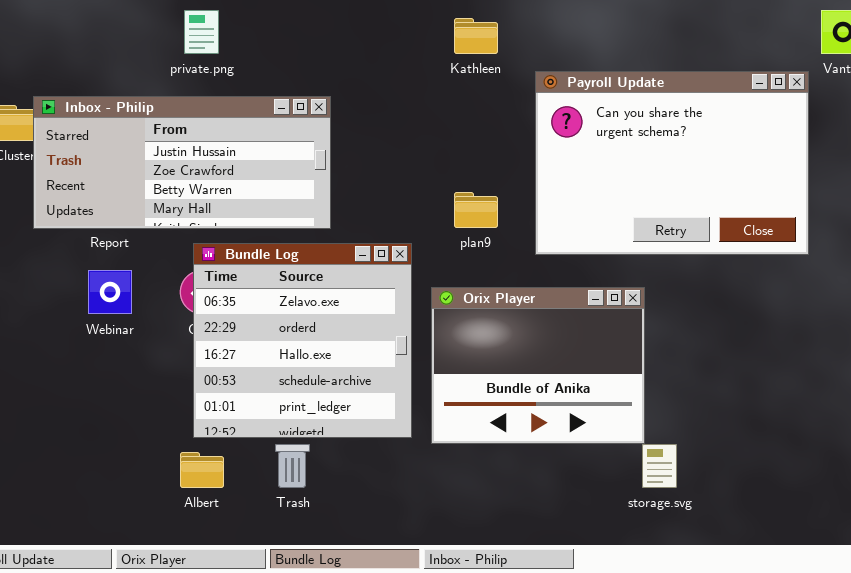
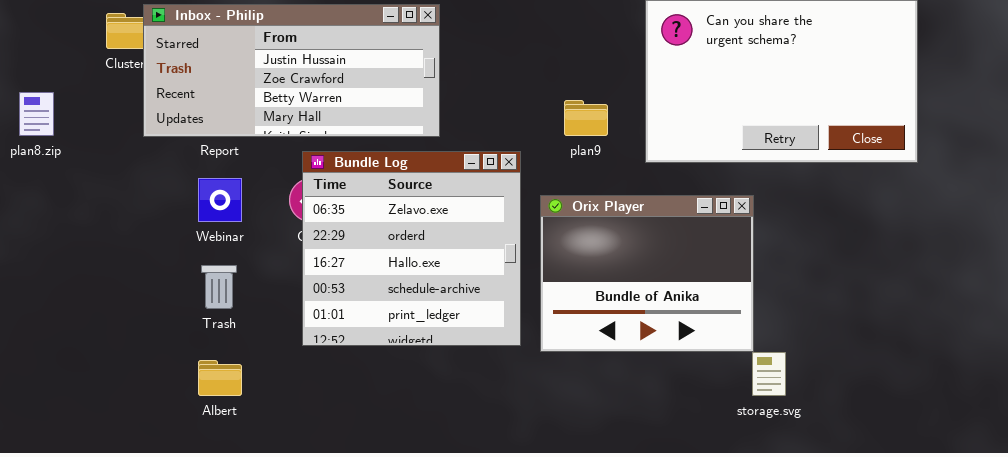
Trash: [275,444,310,488] -> [201,265,237,309], moved
Albert: [180,452,224,488] -> [198,360,242,396], moved

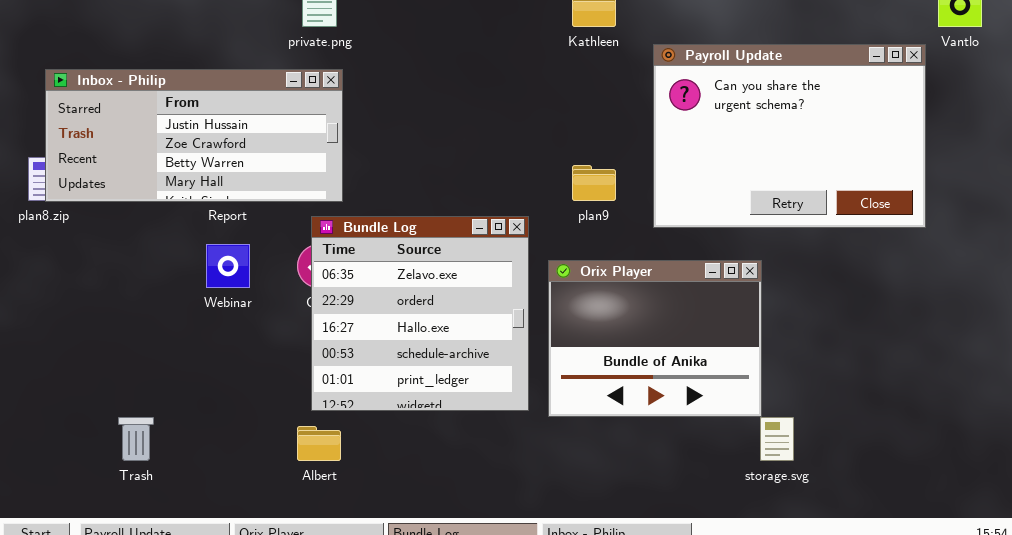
Inbox - Philip: [143,4,440,137] -> [45,69,343,202], moved
Trash: [201,265,237,309] -> [118,417,154,461], moved
Albert: [198,360,242,396] -> [297,426,341,461], moved

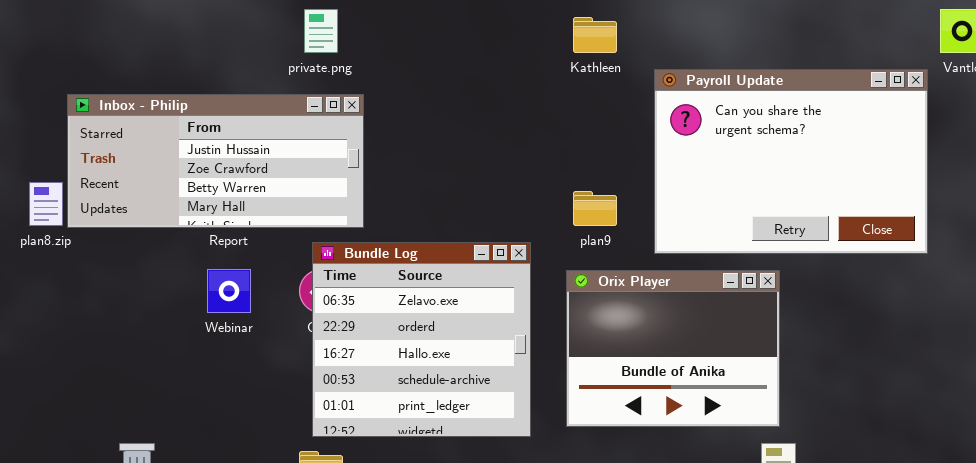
Inbox - Philip: [45,69,343,202] -> [67,94,364,228], moved
Orix Player: [548,260,762,417] -> [566,270,780,427], moved

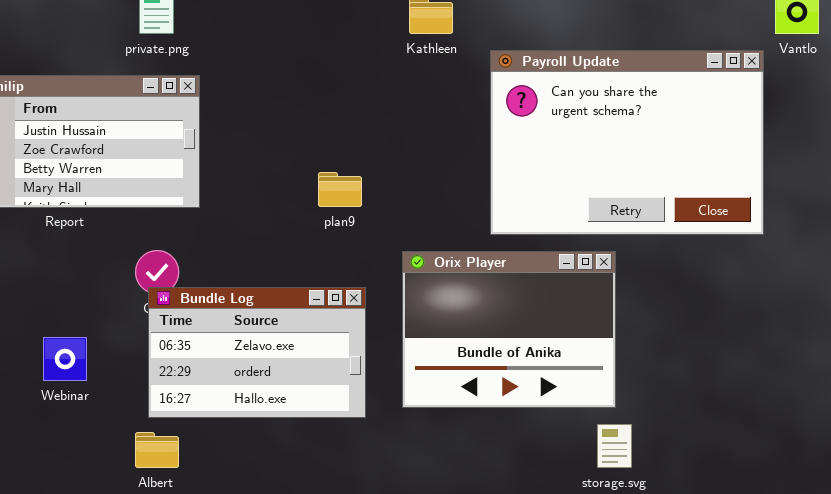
plan9: [573,191,617,226] -> [318,172,362,207], moved
Bundle Log: [312,242,531,437] -> [148,287,366,418], resized
Webinar: [207,269,251,313] -> [43,337,87,381], moved

